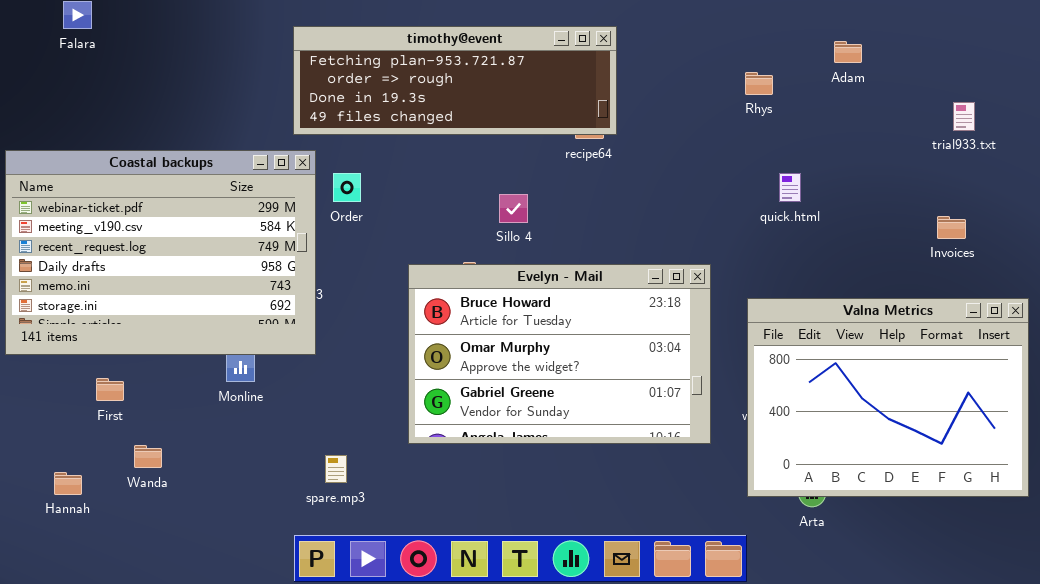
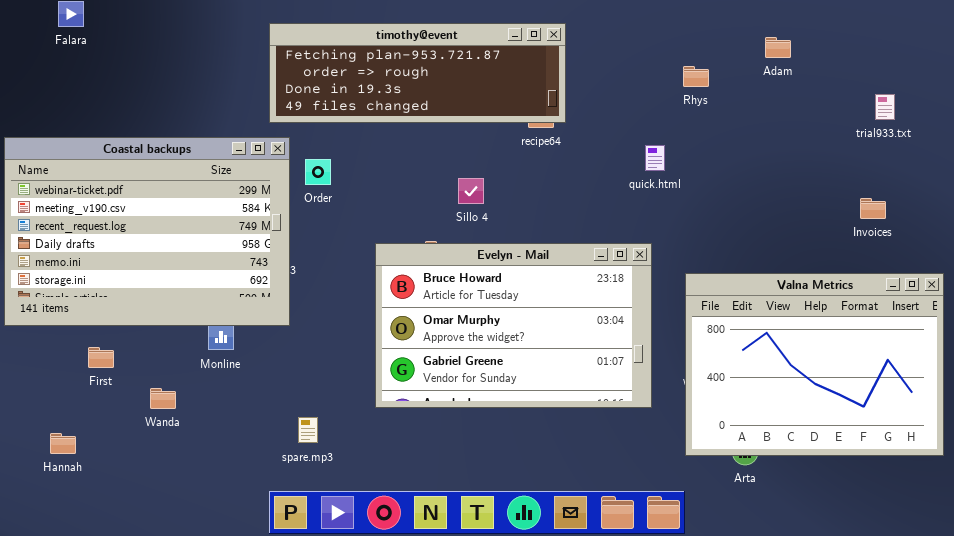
quick.html: [779,173,801,202] -> [645,145,665,171], moved
Wanda: [134,445,162,468] -> [150,388,176,409], moved

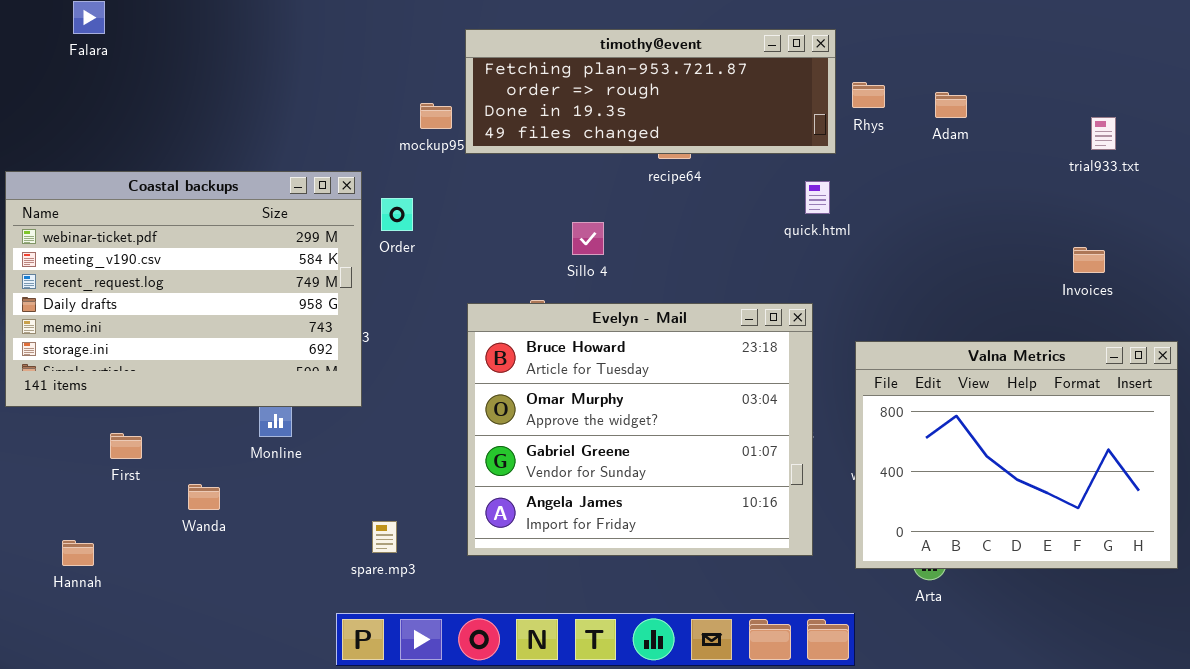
timothy@event: [269,23,566,123] -> [465,29,836,154], moved
Adam: [765,37,791,58] -> [935,92,967,118], moved
Evelyn - Mail: [375,243,652,408] -> [467,303,813,556], resized

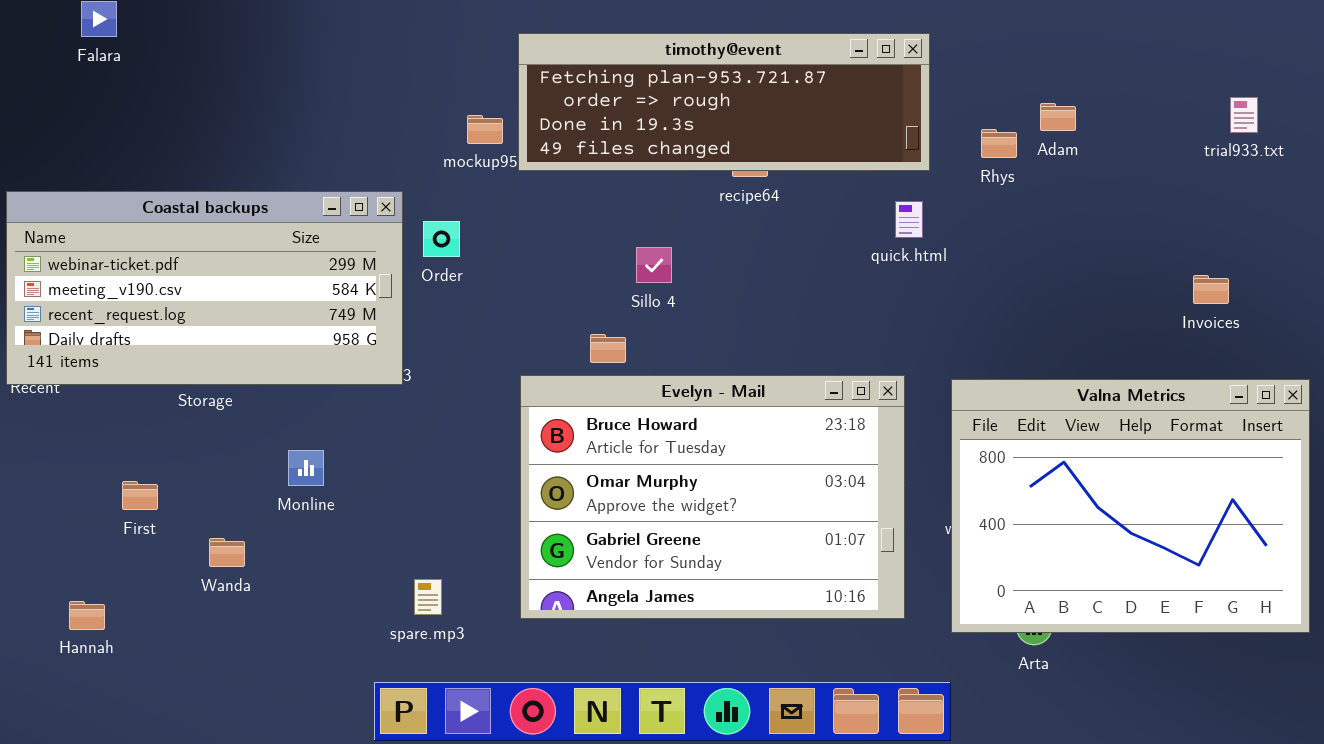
Rhys: [852,82,885,108] -> [981,129,1017,158], moved
trial933.txt: [1091,117,1116,150] -> [1230,97,1258,133], moved
Coastal backups: [5,171,362,407] -> [6,191,403,385], resized
Evelyn - Mail: [467,303,813,556] -> [520,375,905,619], resized

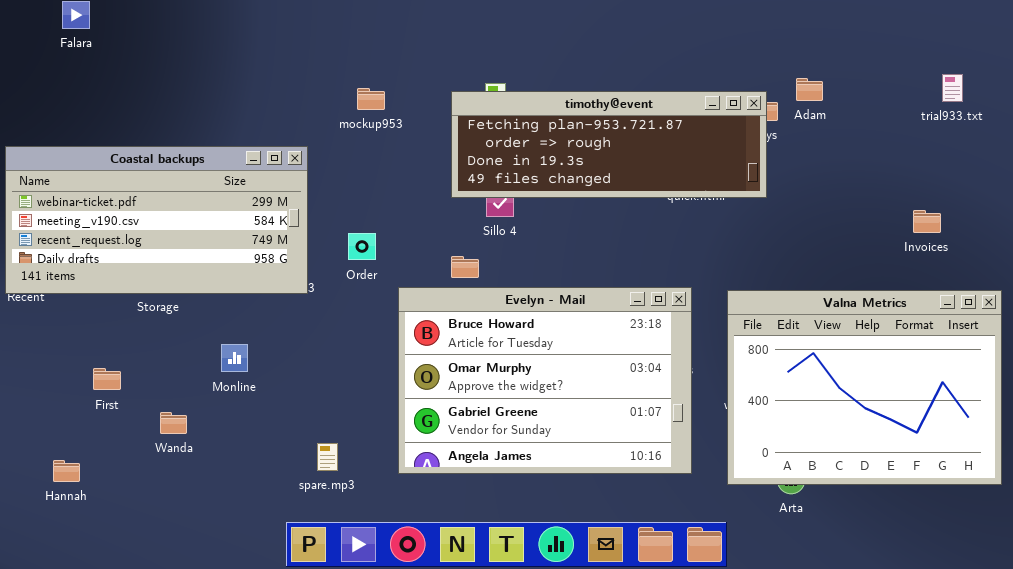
timothy@event: [518,33,930,171] -> [451,91,767,198], moved
Order: [423,221,460,257] -> [348,233,376,260], moved

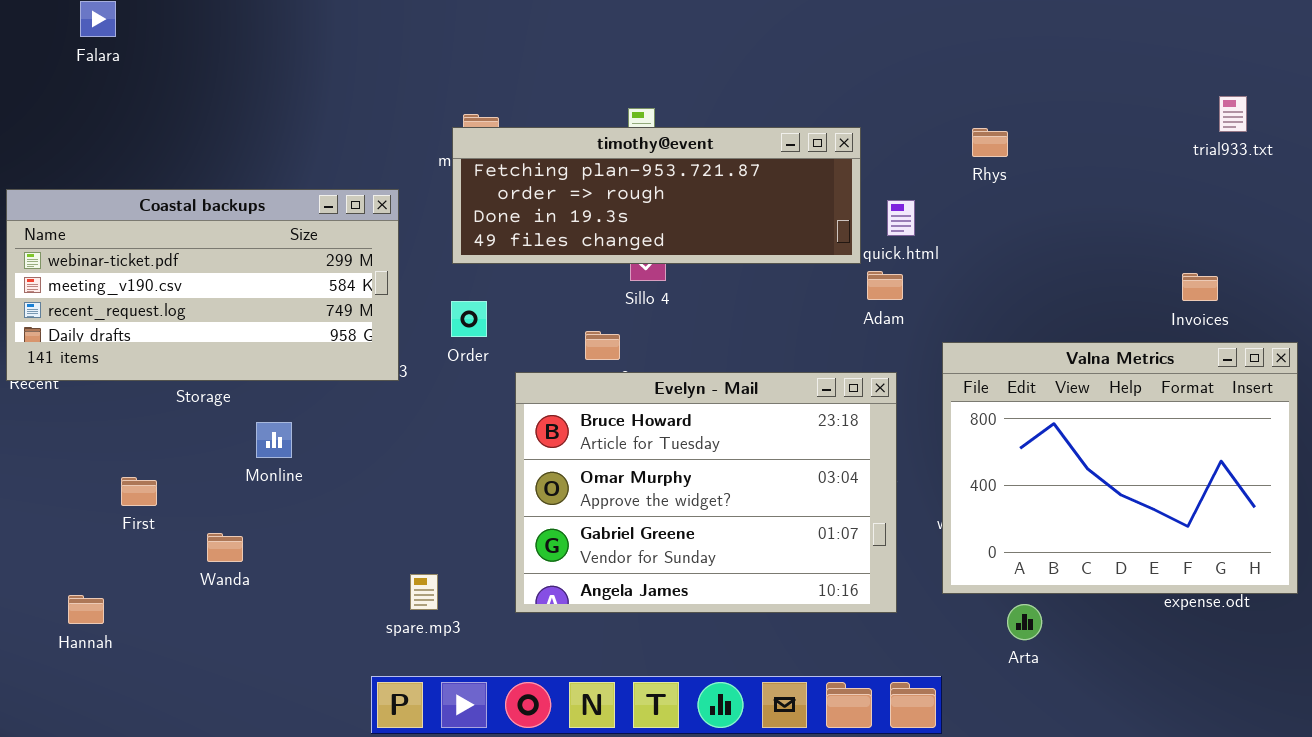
Adam: [796,78,823,101] -> [867,271,903,300], moved
timothy@event: [451,91,767,198] -> [452,127,861,264], moved
Valna Metrics: [727,290,1002,485] -> [942,342,1298,594], moved
Monline: [221,344,248,372] -> [256,422,292,458], moved

